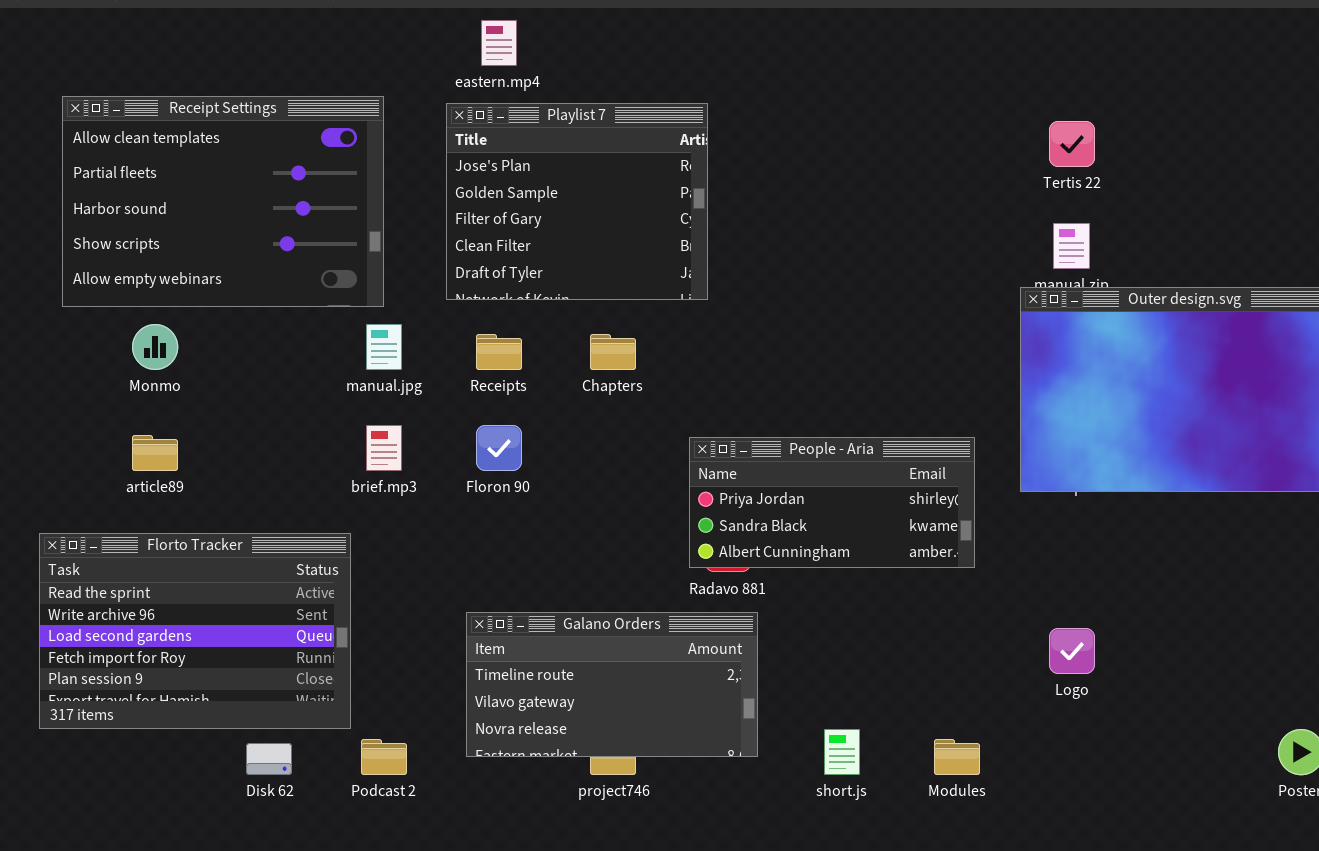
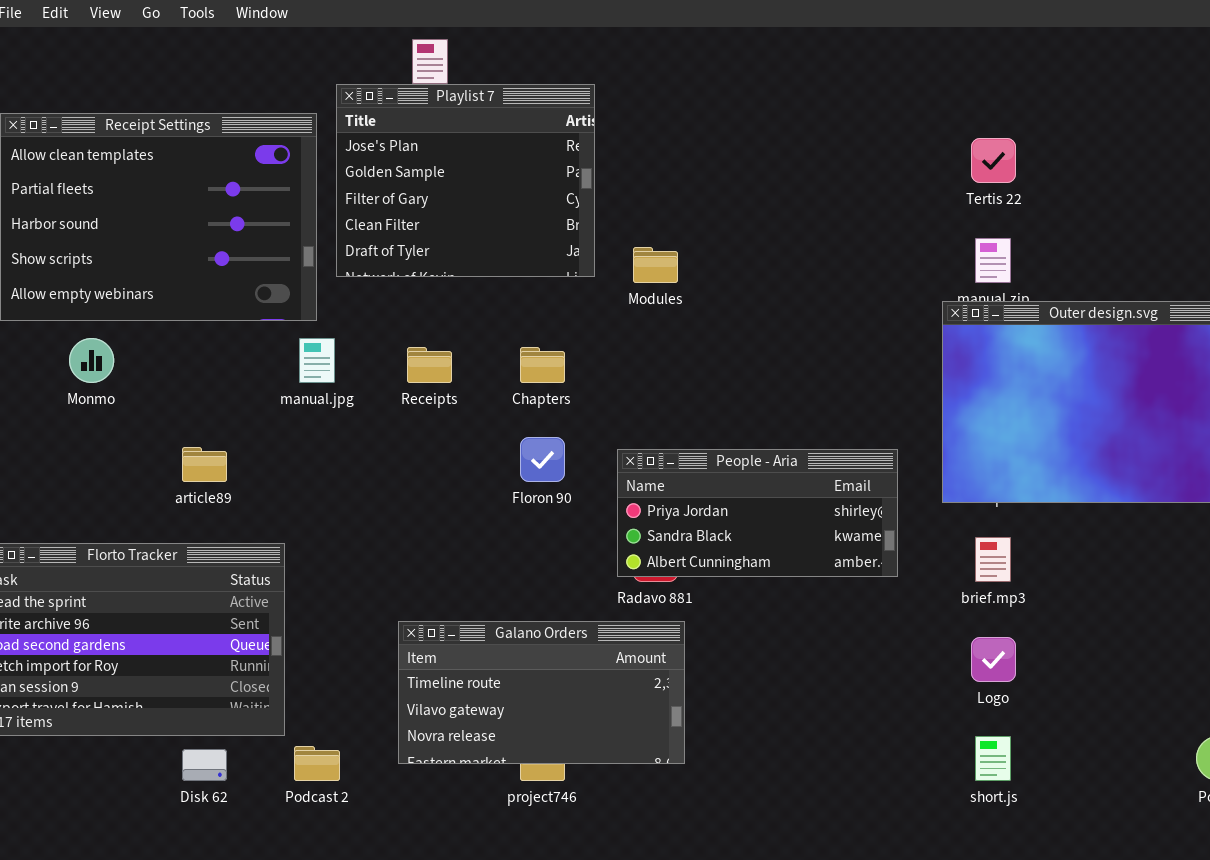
Playlist 7: [446,103,708,300] -> [336,84,595,277], moved
brief.mp3: [366,425,402,471] -> [975,537,1011,582], moved
Floron 90: [476,425,522,471] -> [520,437,565,482], moved
article89: [132,435,178,471] -> [182,447,227,482], moved
short.js: [824,729,860,775] -> [975,736,1011,781], moved
Modules: [934,739,980,775] -> [633,247,678,283], moved

